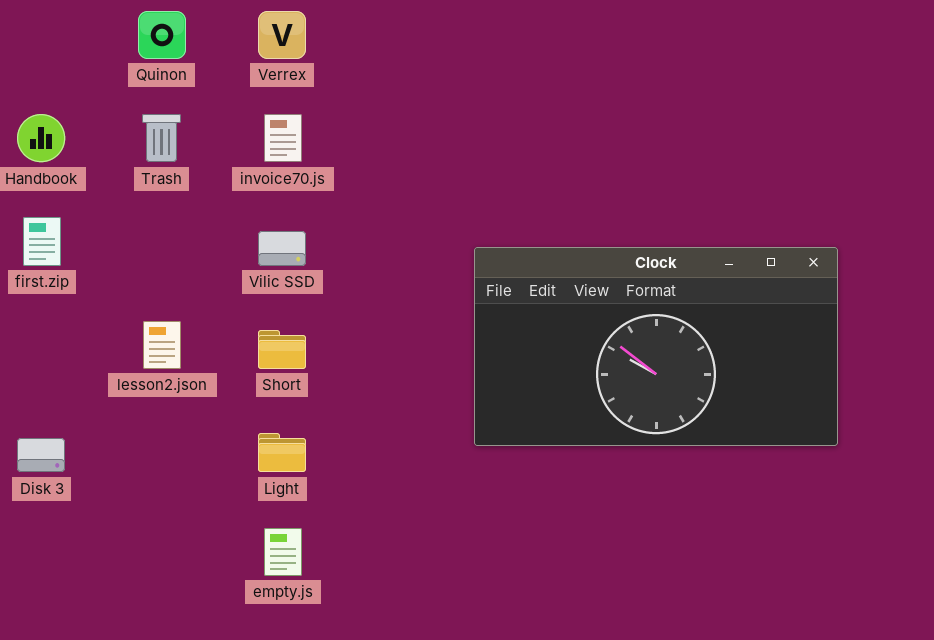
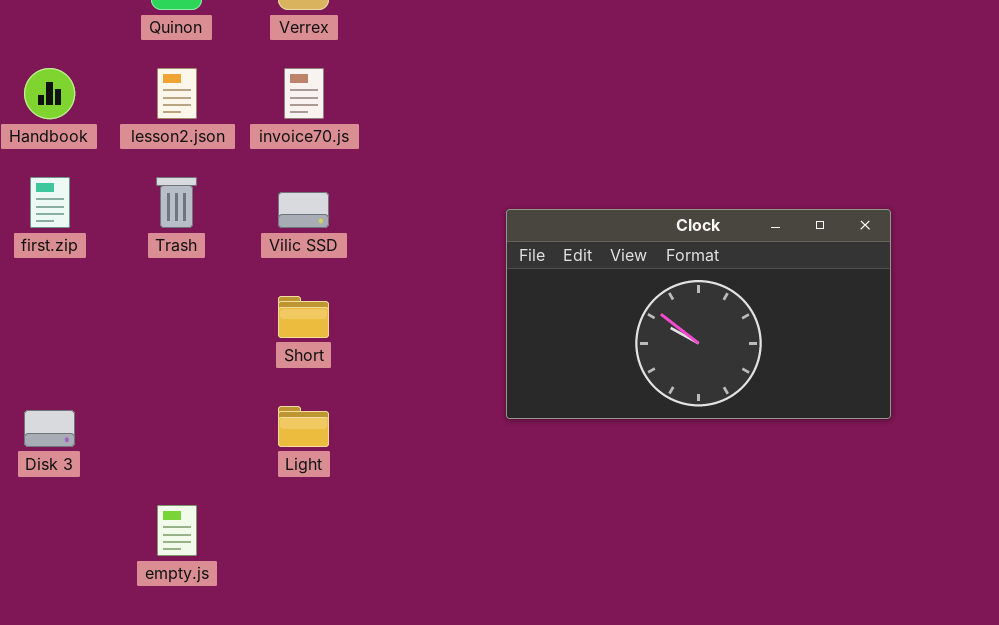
Trash: [142,114,181,162] -> [156,177,197,228], moved
lesson2.json: [143,321,181,369] -> [157,68,197,119], moved
empty.js: [264,528,302,576] -> [157,505,197,556], moved

